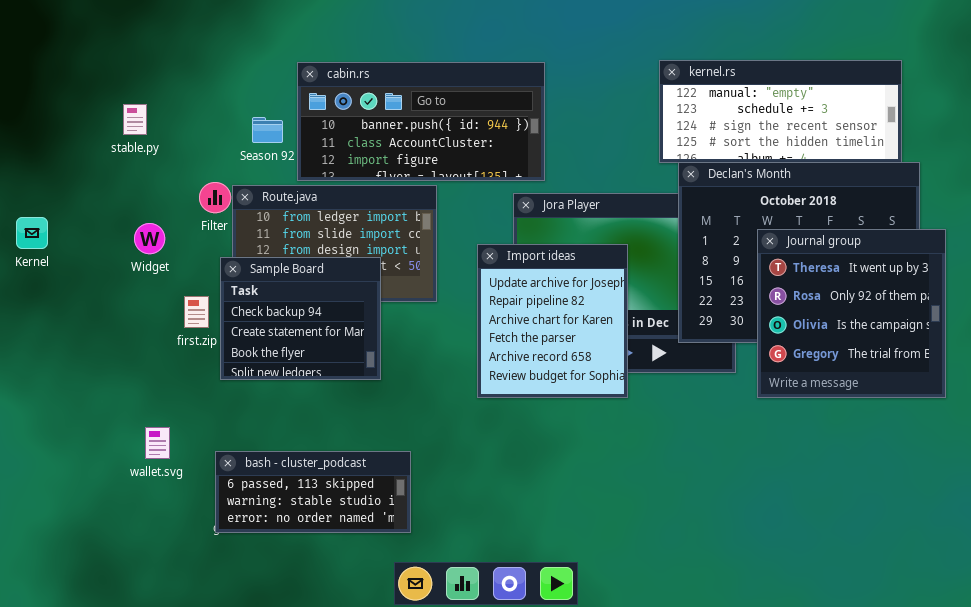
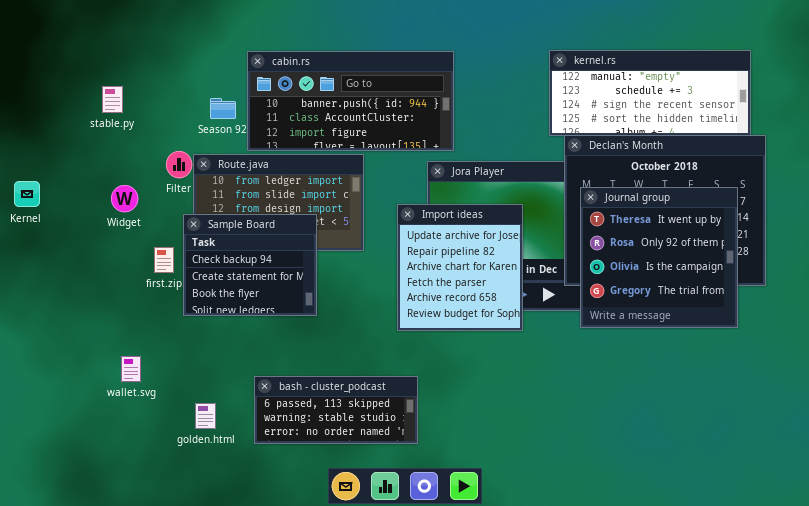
Journal group: [757,229,946,398] -> [580,187,738,328], moved
bash - cluster_podcast: [215,451,411,533] -> [254,376,418,444], moved

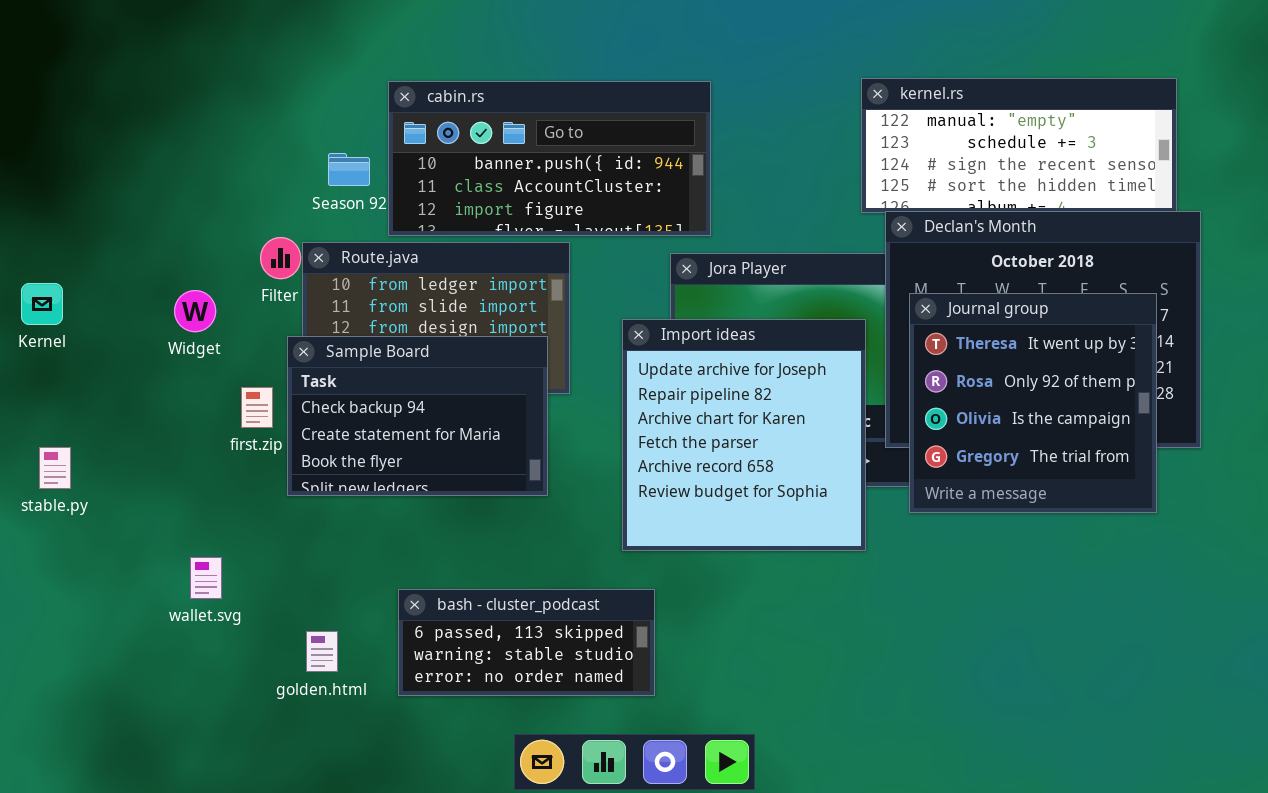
stable.py: [102,86,123,113] -> [39,447,71,489], moved
Import ideas: [397,204,523,331] -> [622,319,866,551], resized
Sample Board: [183,214,317,316] -> [287,336,548,496], resized

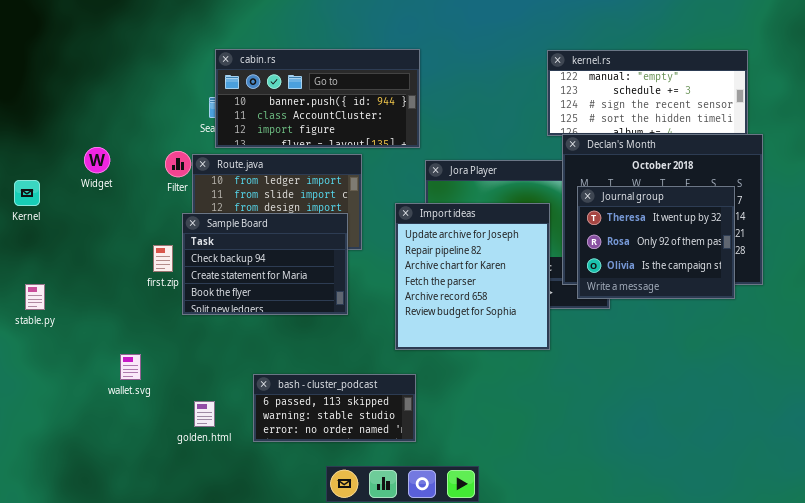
cabin.rs: [388,81,711,236] -> [215,49,420,148], moved
Widget: [174,290,216,332] -> [84,147,110,173], moved
Journal group: [909,293,1157,513] -> [577,186,735,299], resized

